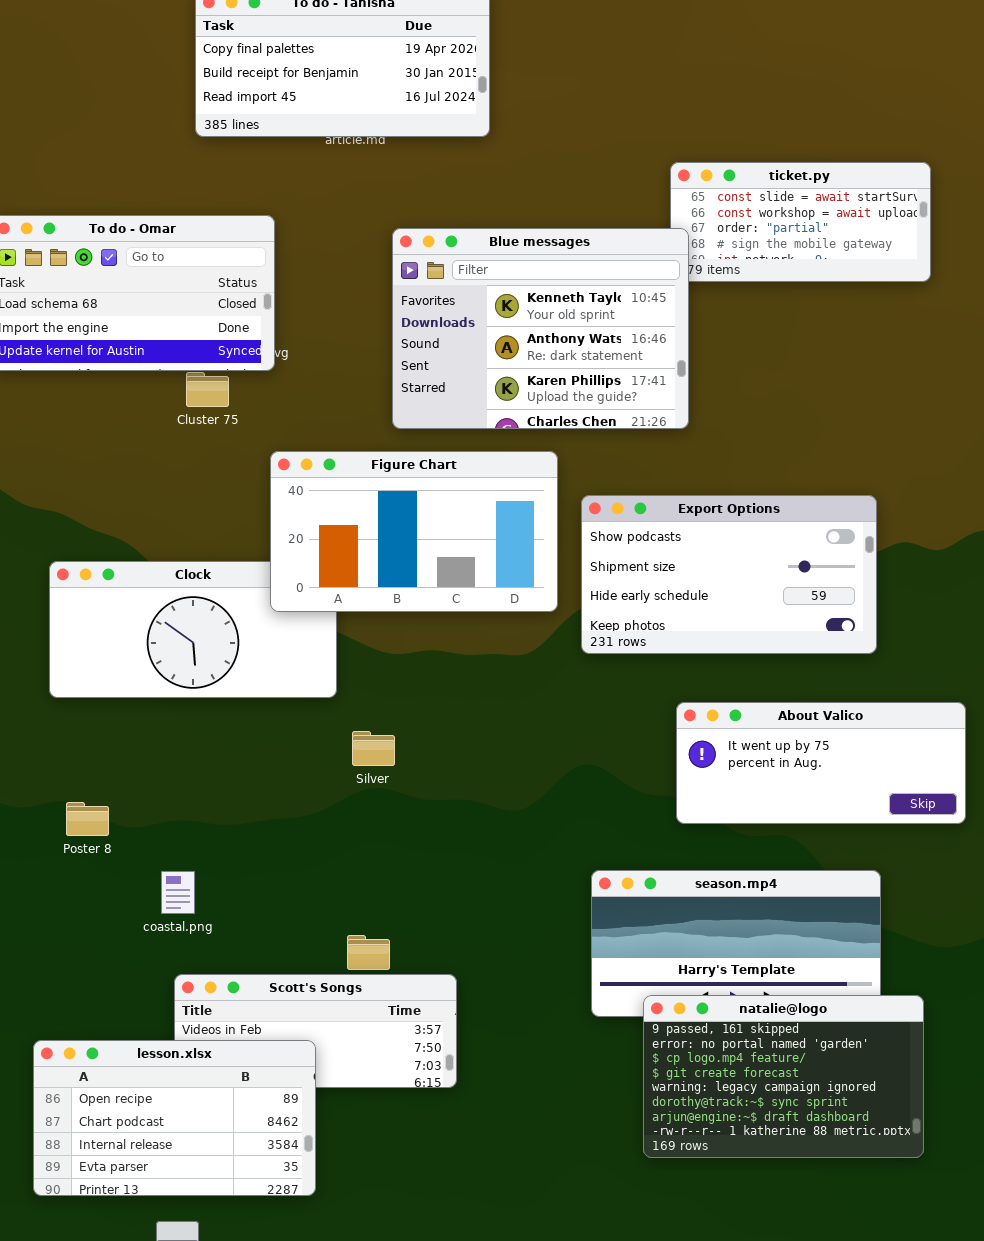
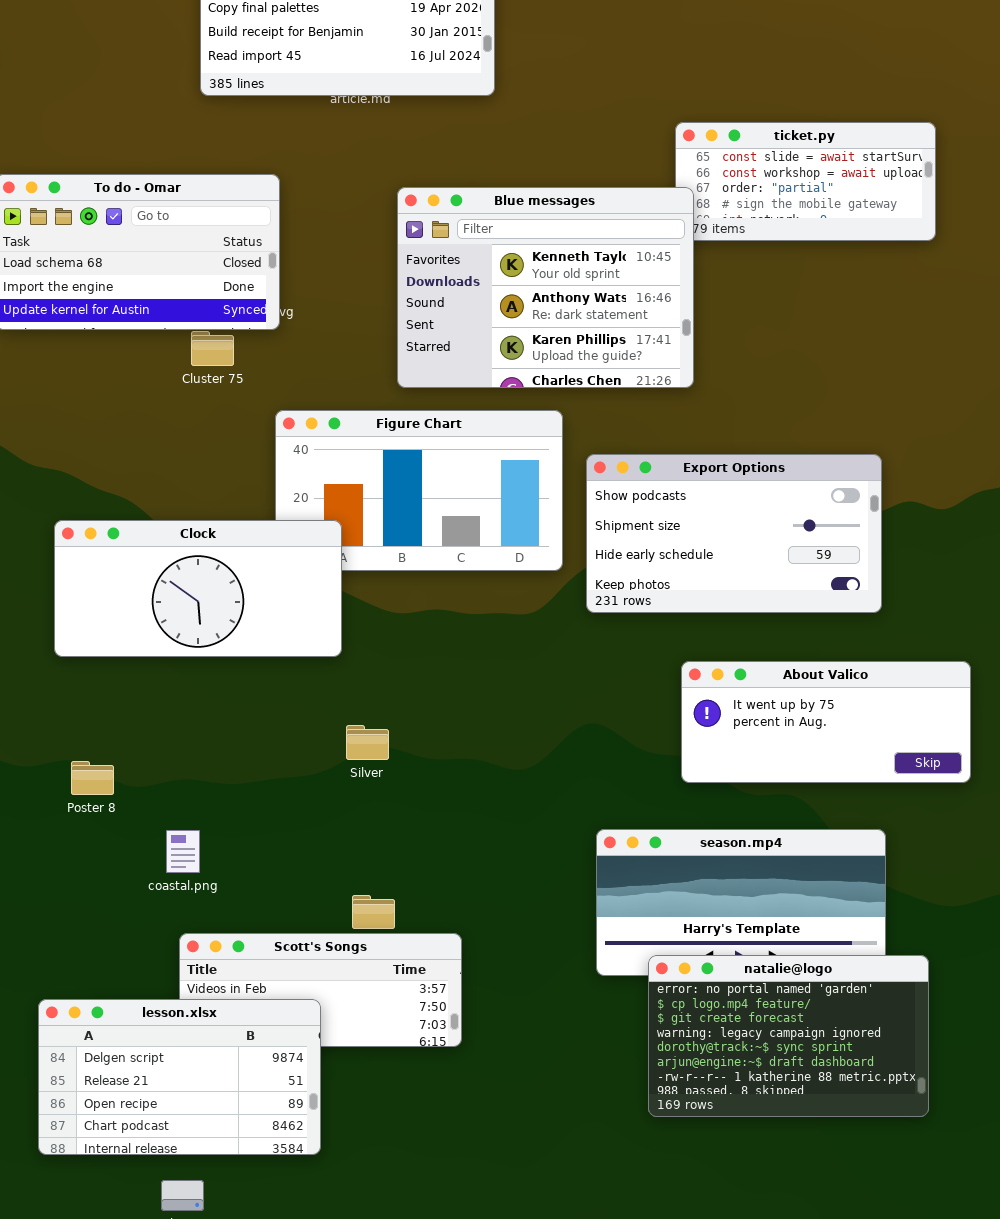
Clock: [49,561,337,698] -> [54,520,342,657], raised
Silver: [352,731,395,766] -> [346,725,389,760], moved
natalie@logo: [643,995,924,1158] -> [648,955,929,1117], scrolled down 1 row
lesson.xlsx: [33,1040,316,1196] -> [38,999,321,1155], scrolled up 2 rows

